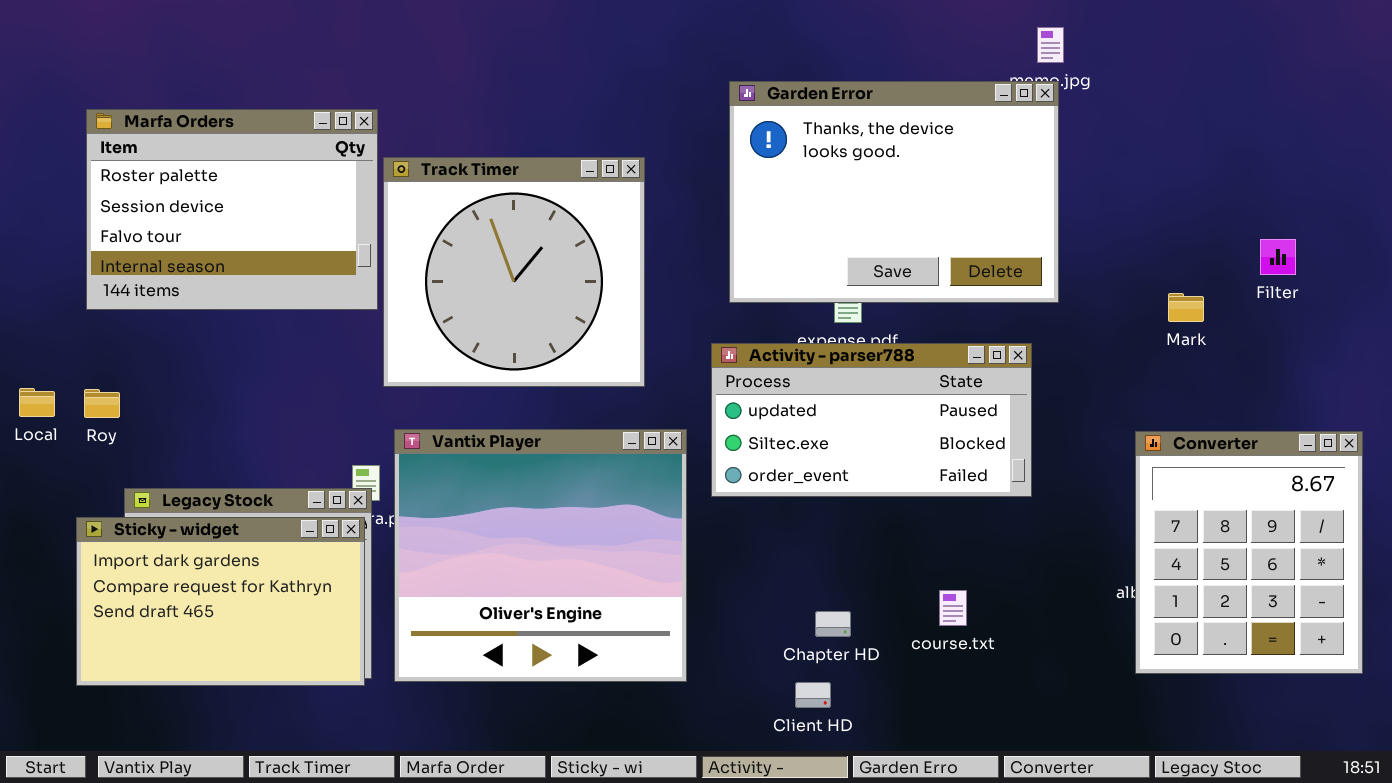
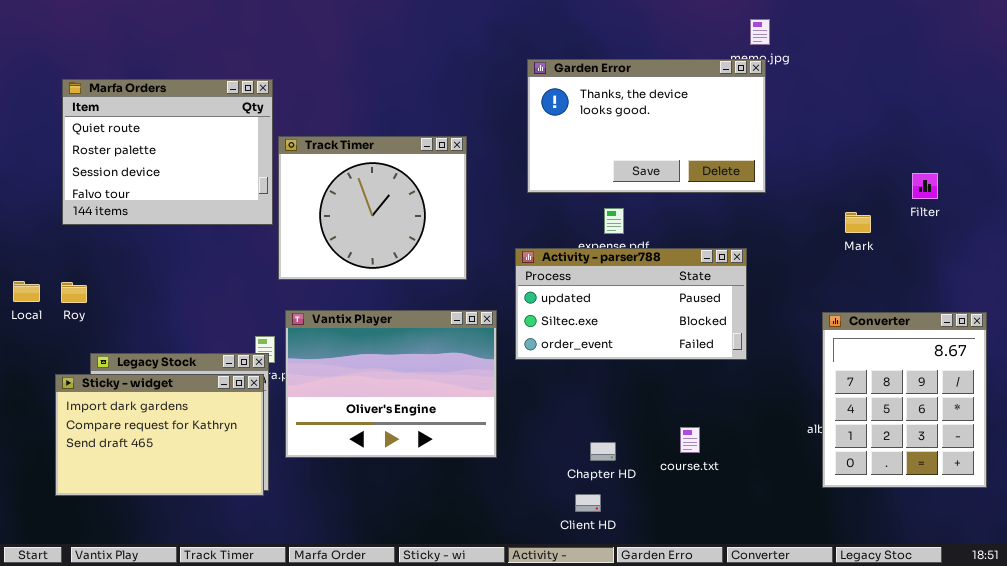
Garden Error: [729,81,1059,303] -> [527,59,766,193], resized
Marfa Orders: [86,109,378,310] -> [62,79,273,225], scrolled up 1 row
Track Timer: [383,157,645,387] -> [278,136,467,280], resized
Vantix Player: [394,429,687,682] -> [285,310,497,458], resized

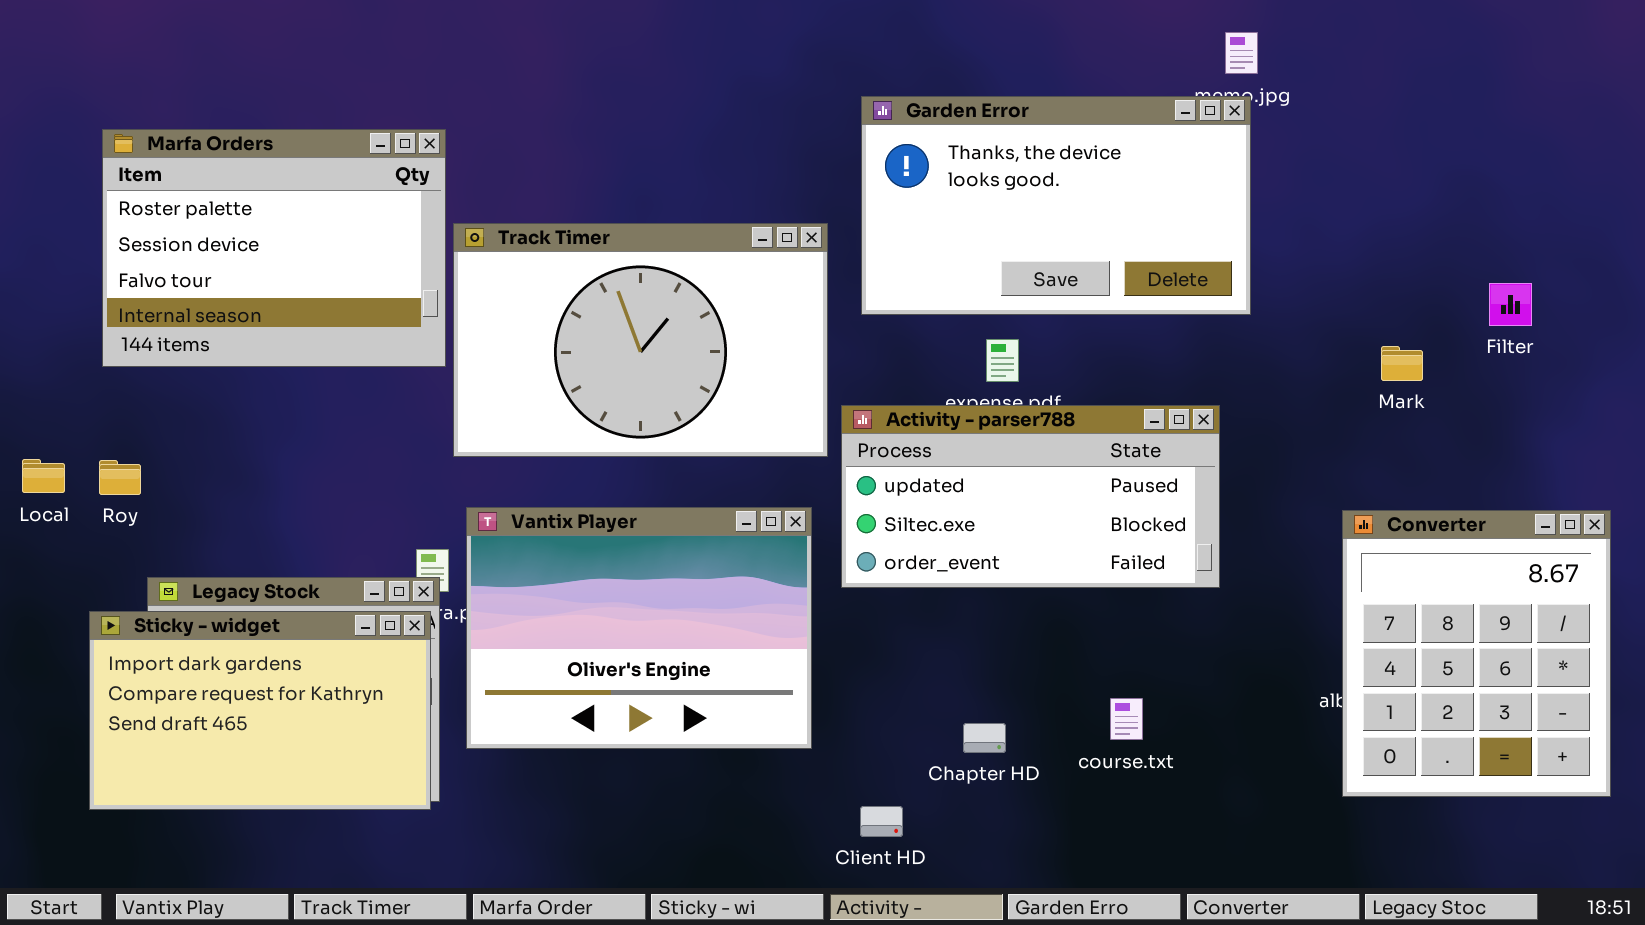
Marfa Orders: [62,79,273,225] -> [102,129,446,367], scrolled down 1 row
Track Timer: [278,136,467,280] -> [453,223,828,457], resized
Client HD: [575,494,601,512] -> [860,806,903,837], moved

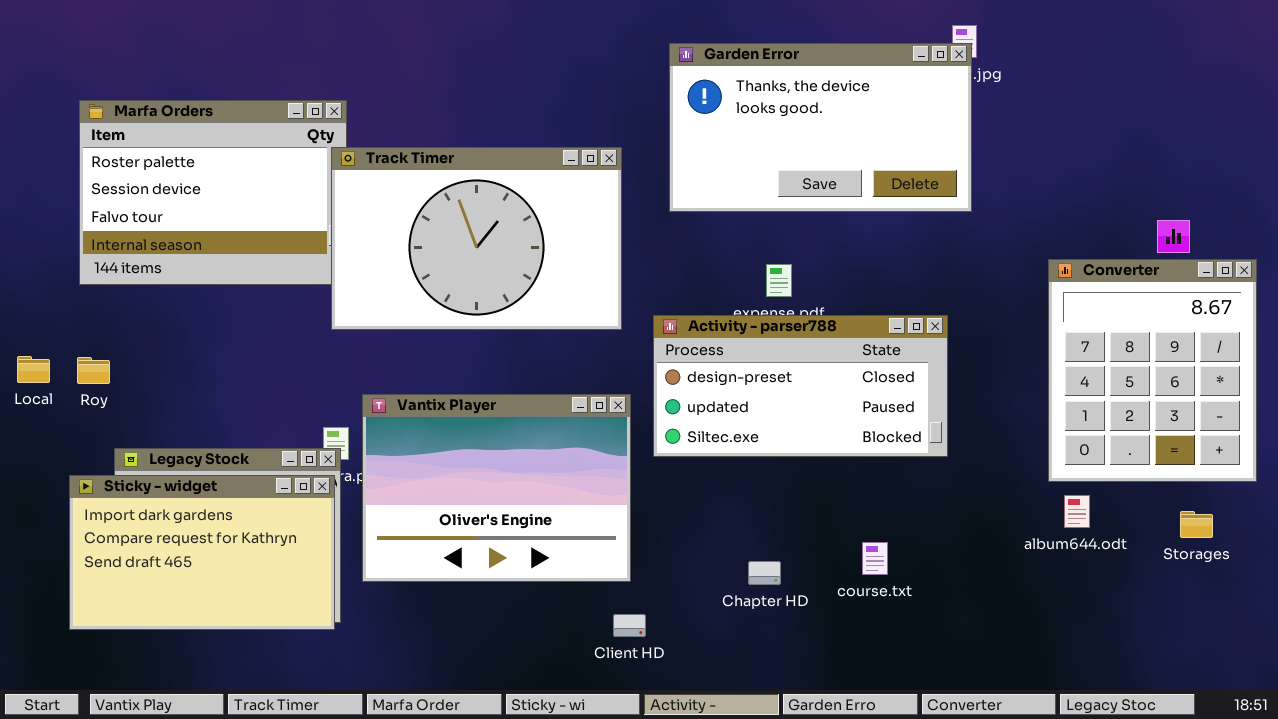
Garden Error: [861,96,1251,315] -> [669,43,972,212], moved
Track Timer: [453,223,828,457] -> [331,147,622,330], moved
Activity - parser788: [841,405,1220,588] -> [653,315,948,457], scrolled up 1 row
Converter: [1342,510,1611,797] -> [1048,259,1257,482], moved
Client HD: [860,806,903,837] -> [613,614,646,637], moved

